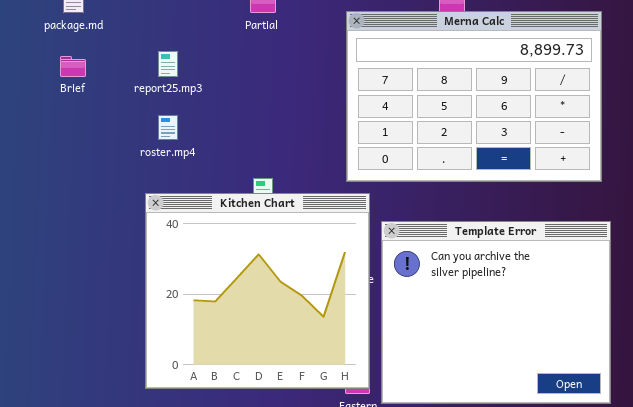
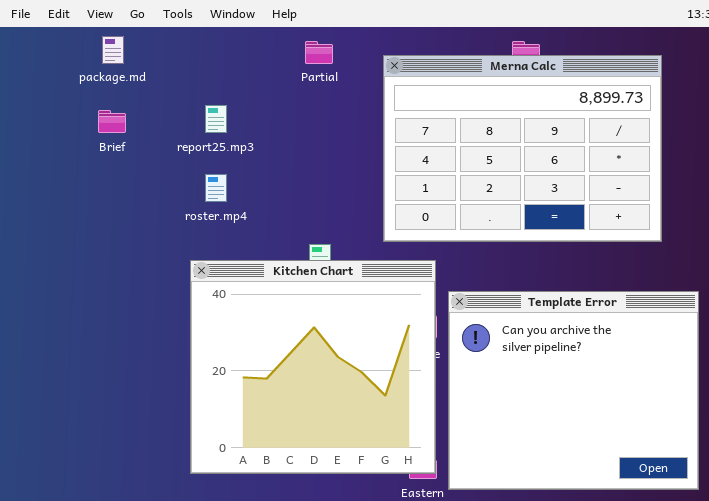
Merna Calc: [346,11,602,182] -> [383,55,662,242], moved

